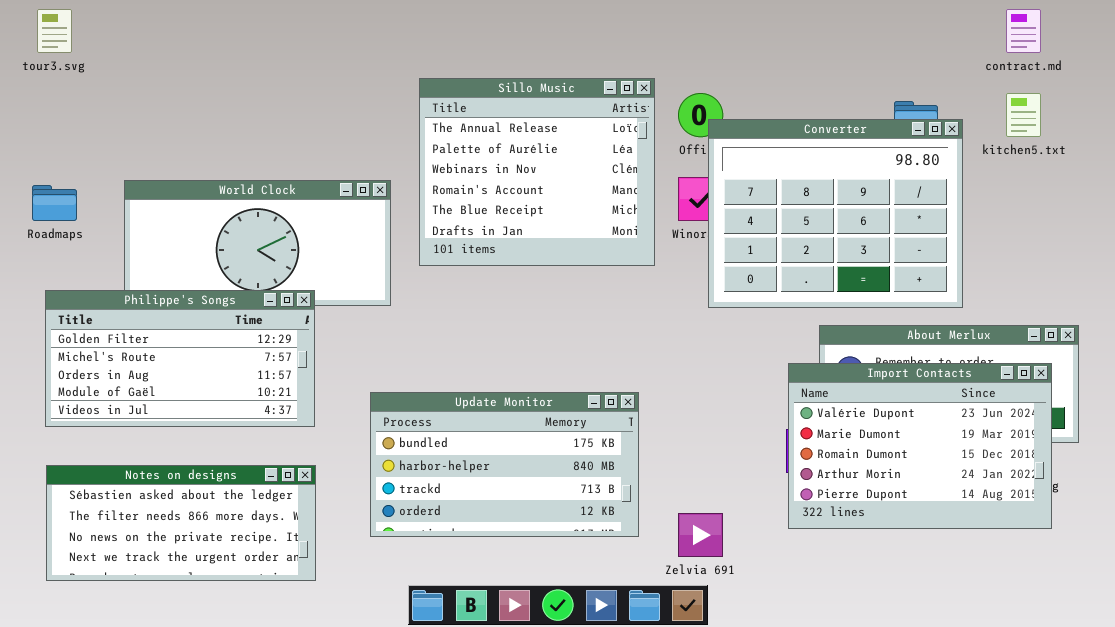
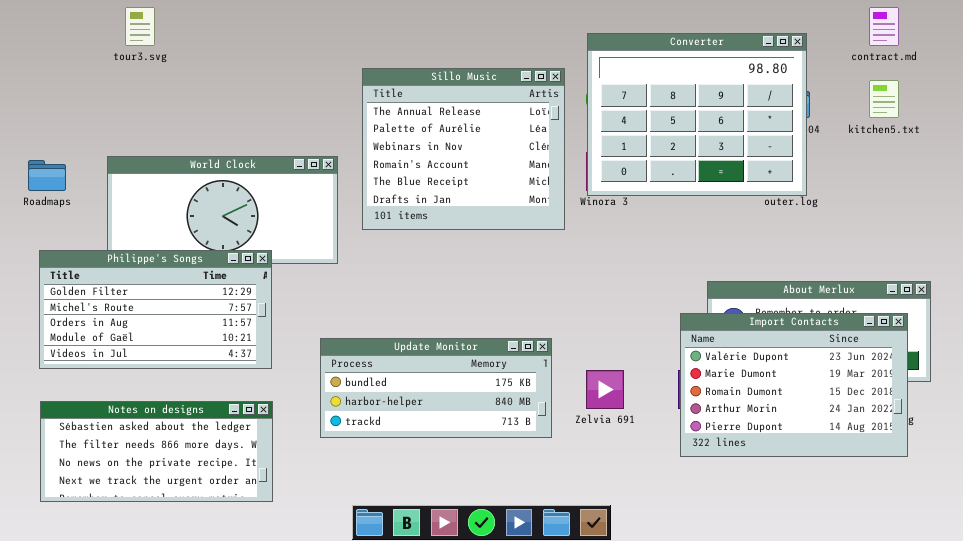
tour3.svg: [37,9,72,53] -> [125,7,155,46], moved
Converter: [708,119,963,308] -> [587,33,807,196], moved
Update Monitor: [370,392,639,537] -> [320,338,552,438], resized
Zelvia 691: [678,513,723,557] -> [586,370,624,409], moved

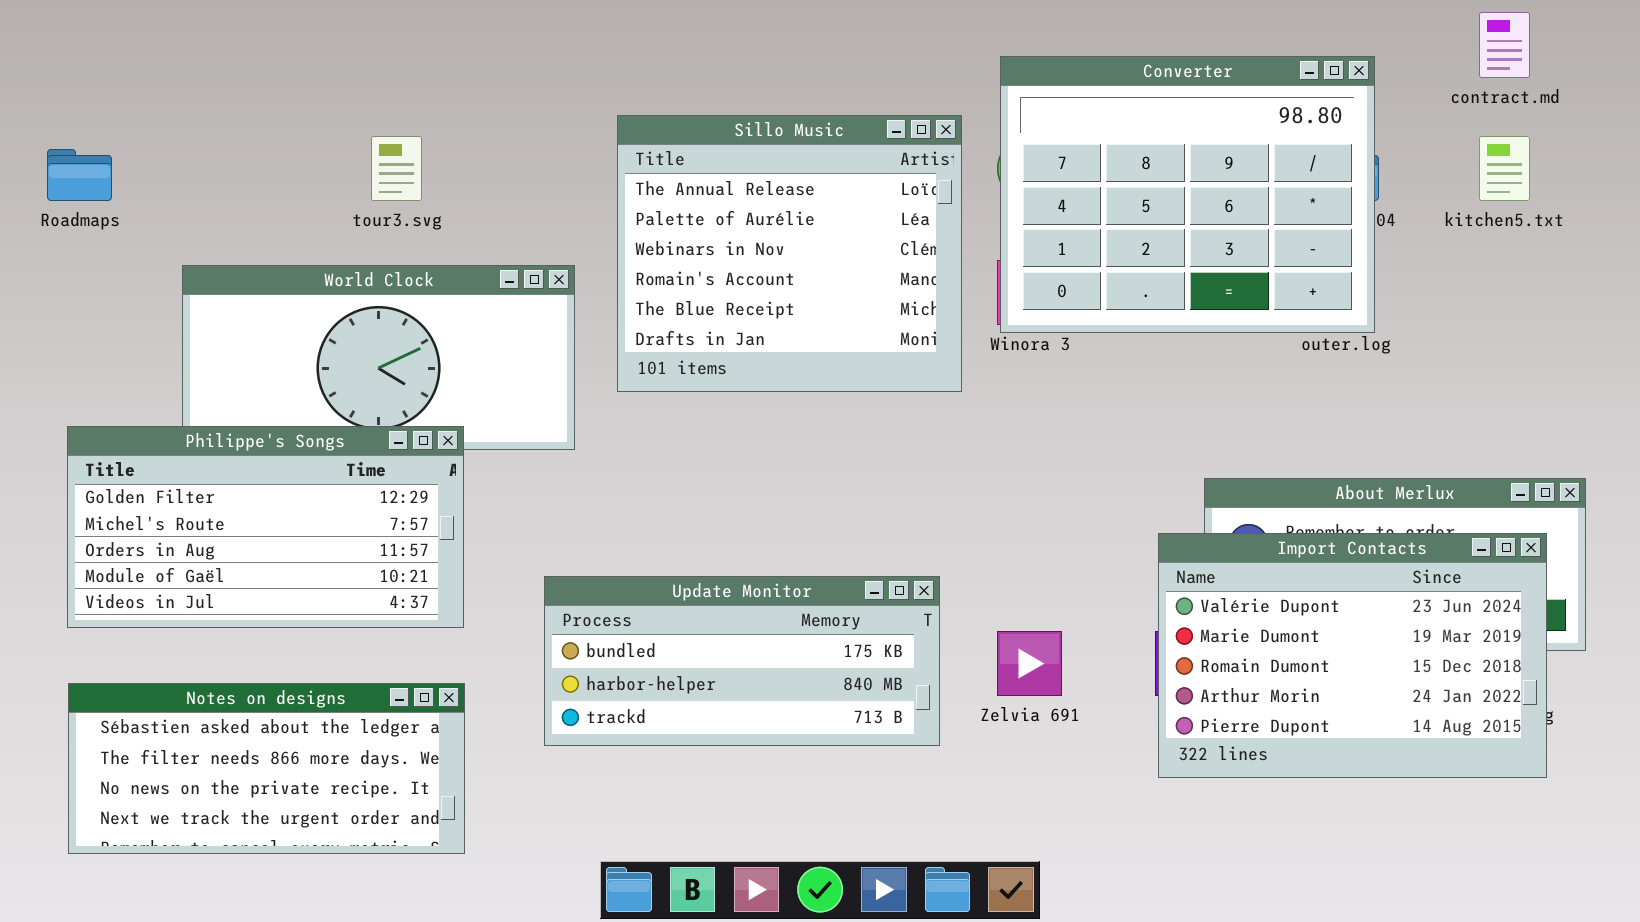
tour3.svg: [125,7,155,46] -> [371,136,422,201], moved
Roadmaps: [28,160,66,191] -> [47,149,112,201], moved

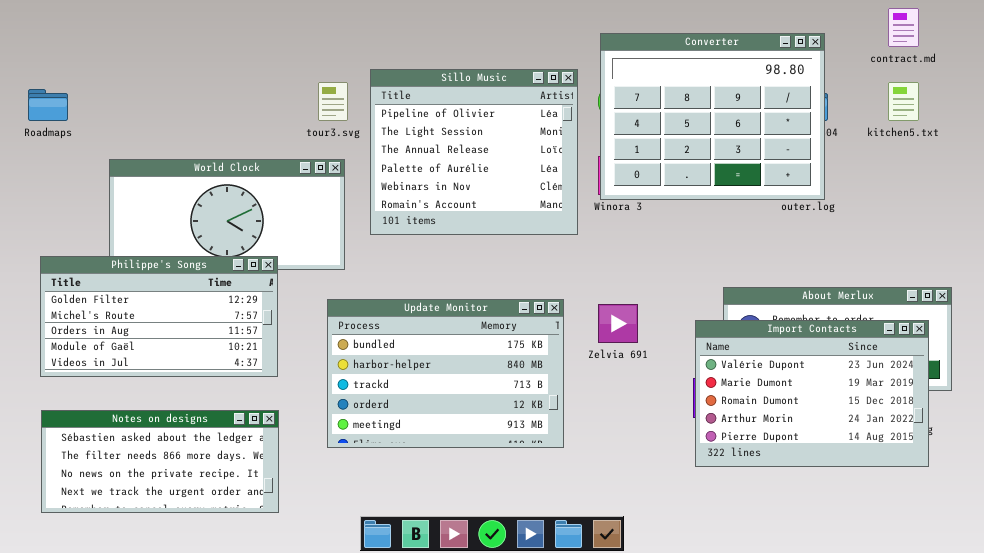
Sillo Music: [617,115,962,392] -> [370,69,578,235], scrolled up 2 rows
tour3.svg: [371,136,422,201] -> [318,82,348,121], moved
Update Monitor: [544,576,940,746] -> [327,299,564,448], resized
Zelvia 691: [997,631,1062,696] -> [598,304,638,343], moved

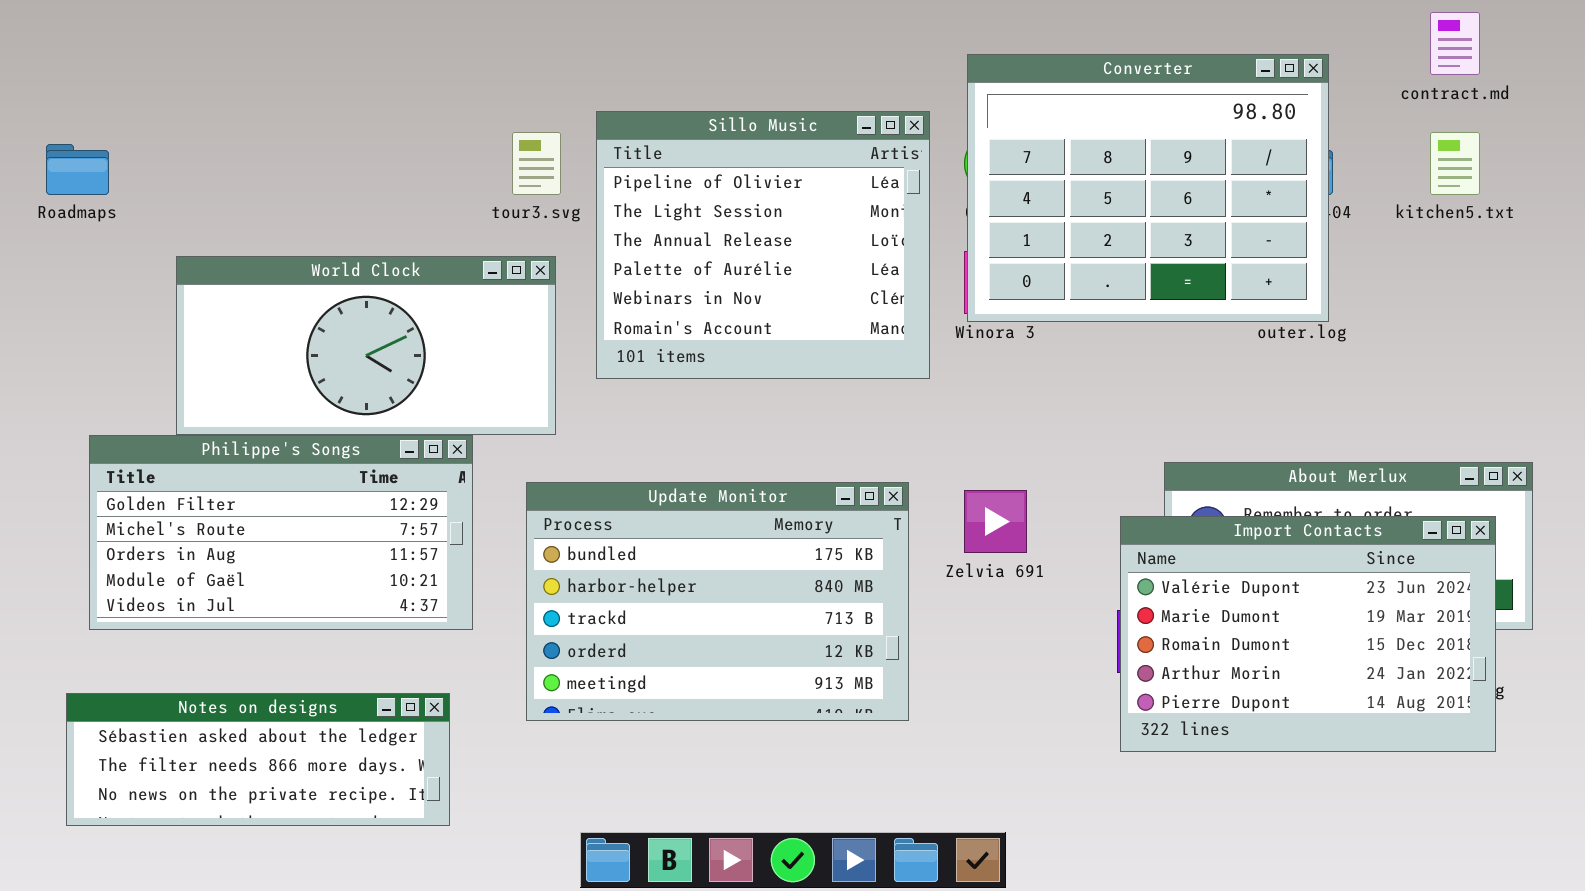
Philippe's Songs: [40,256,278,377] -> [89,435,473,630], moved
Notes on designs: [41,410,279,513] -> [66,693,450,826], resized

